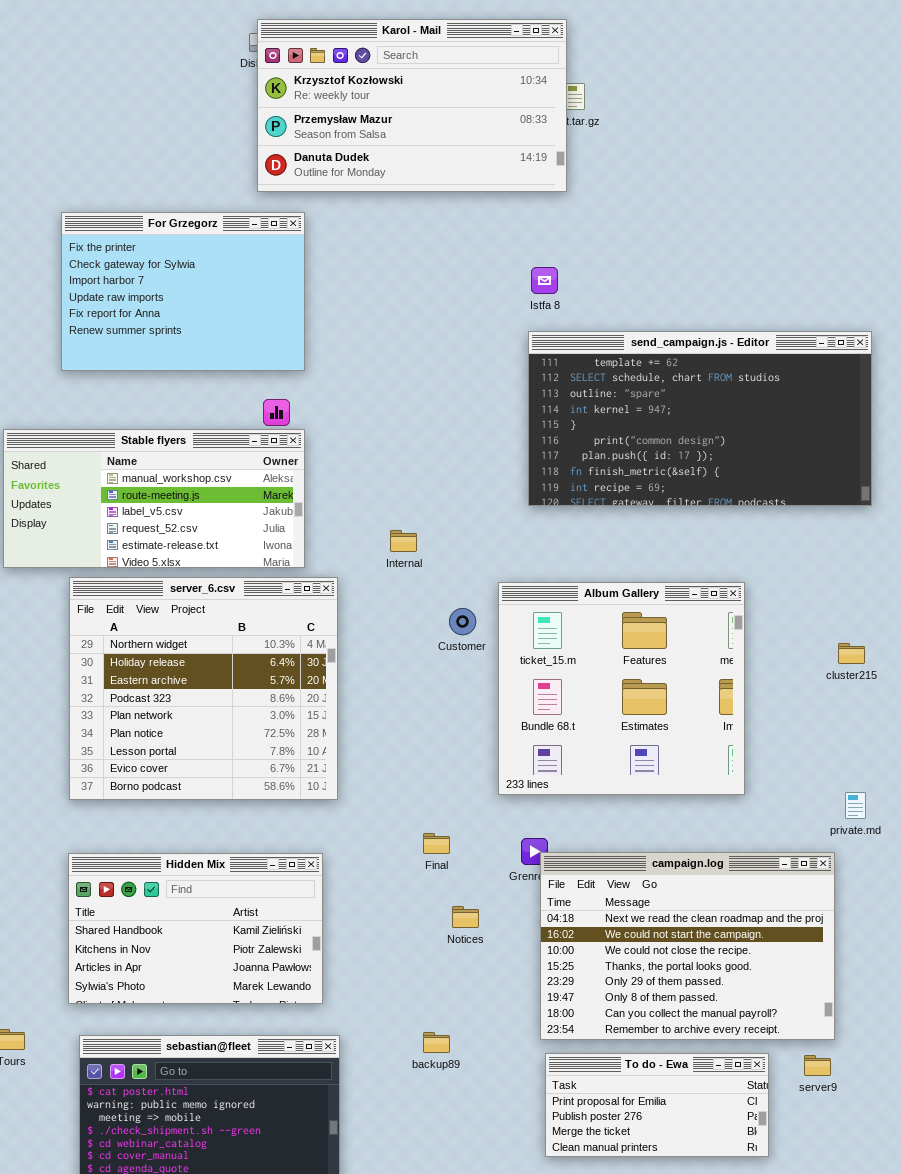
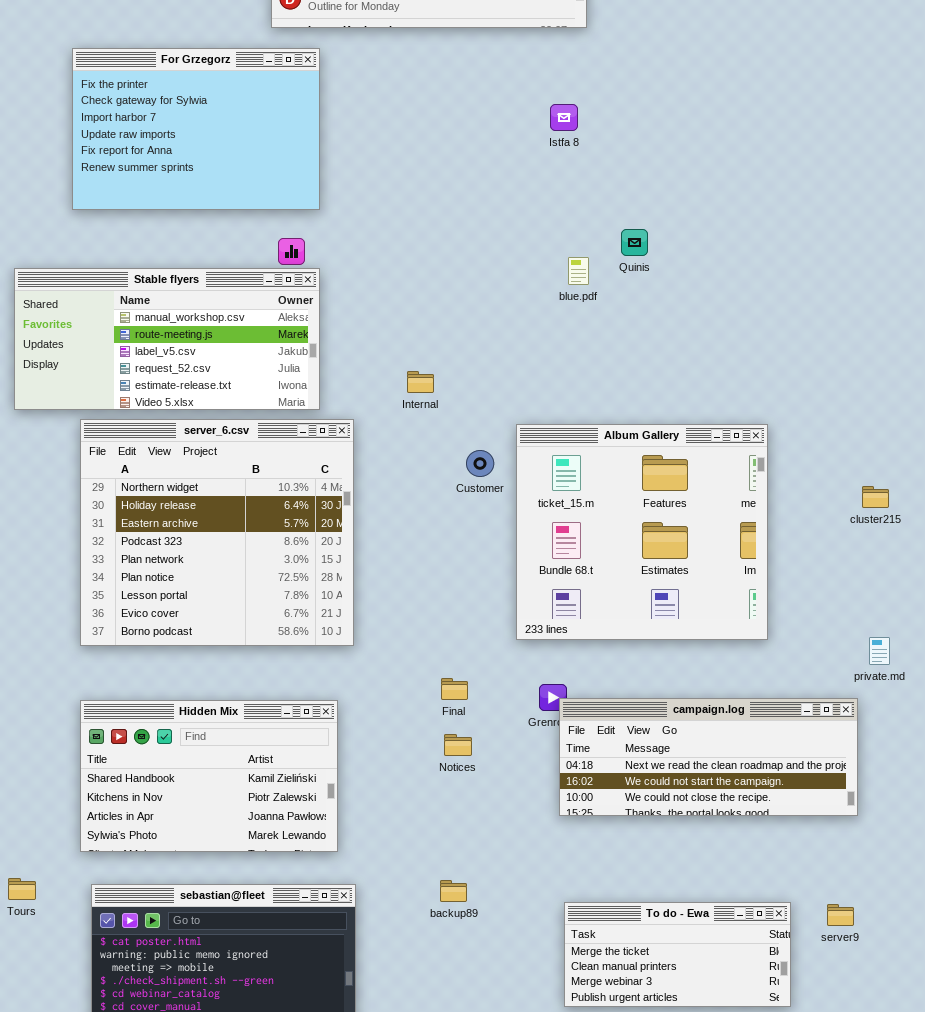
send_campaign.js - Editor: [528,331,872,506] -> none, closed
campaign.log: [540,852,835,1040] -> [559,698,858,816], resized
Notices: [452,906,479,928] -> [444,734,472,756], moved
To do - Ewa: [545,1053,769,1157] -> [564,902,791,1007], scrolled down 2 rows

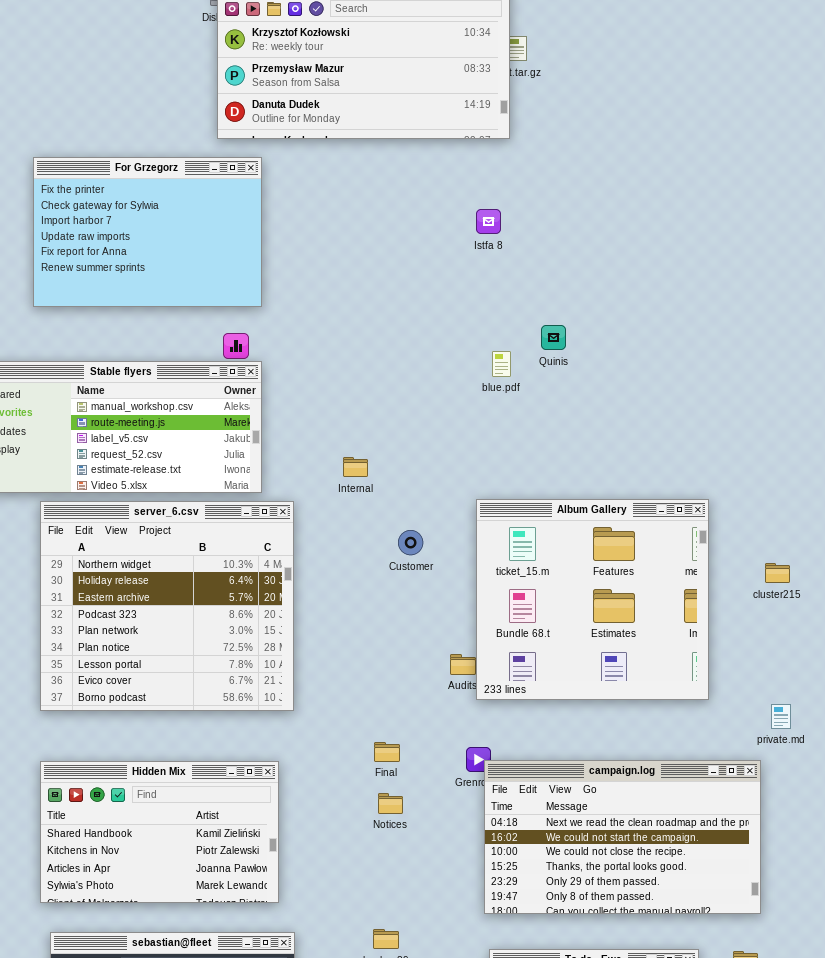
Album Gallery: [516,424,768,640] -> [476,499,709,700], moved
campaign.log: [559,698,858,816] -> [484,760,761,914], resized

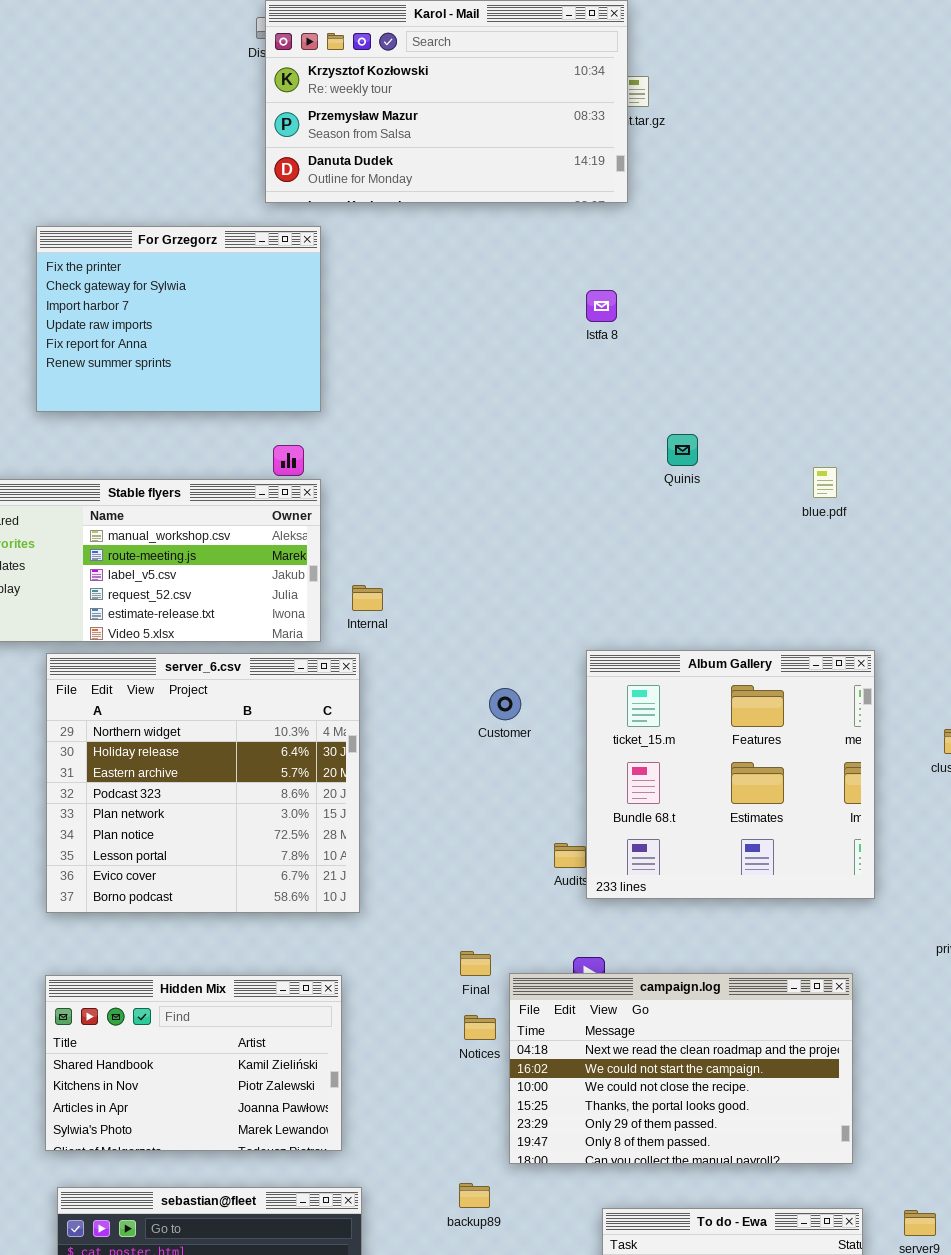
blue.pdf: [492,351,511,377] -> [813,467,837,498], moved
Internal: [343,457,368,477] -> [352,585,383,611], moved
campaign.log: [484,760,761,914] -> [509,973,853,1164], moved

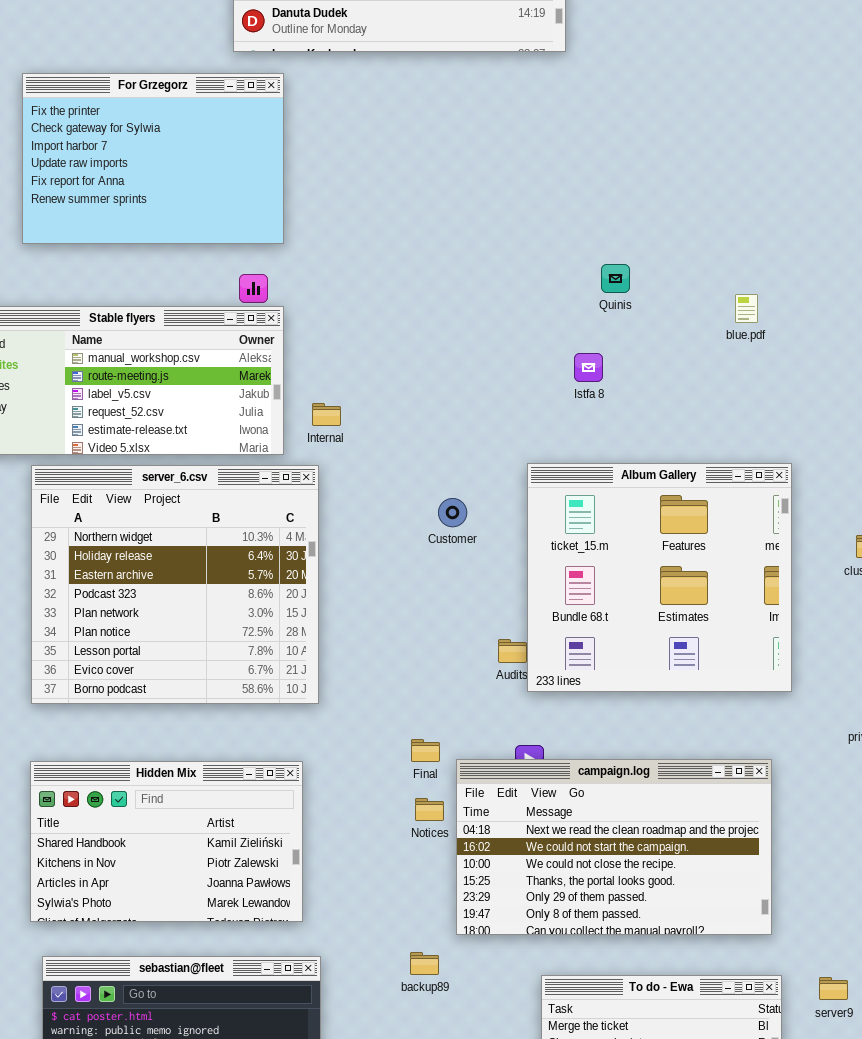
Istfa 8: [586,290,617,322] -> [574,353,603,382], moved

